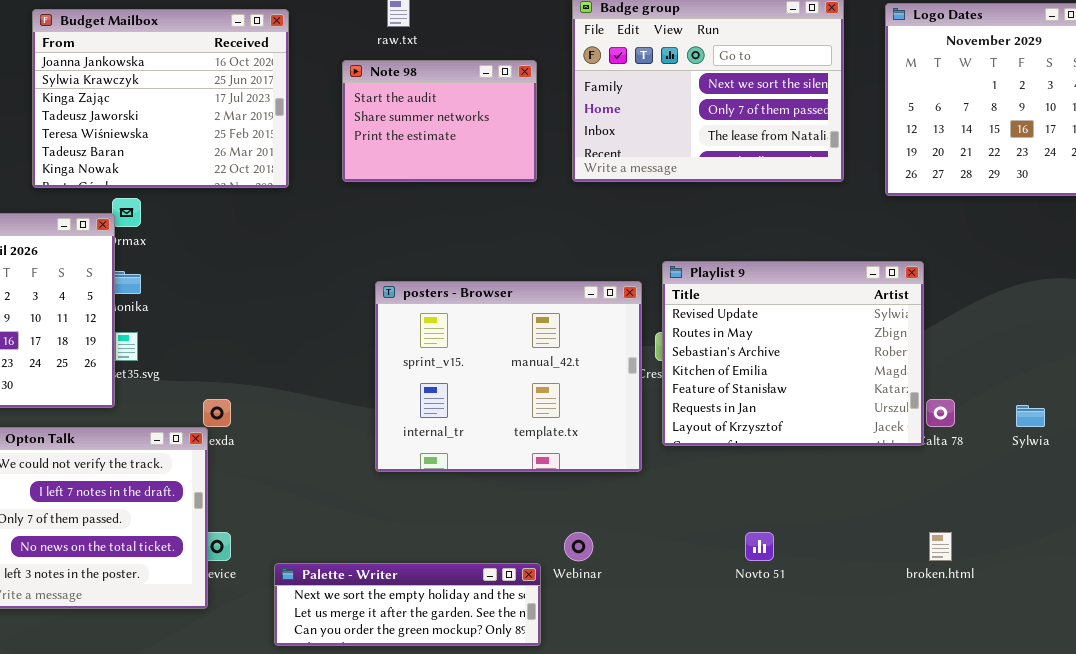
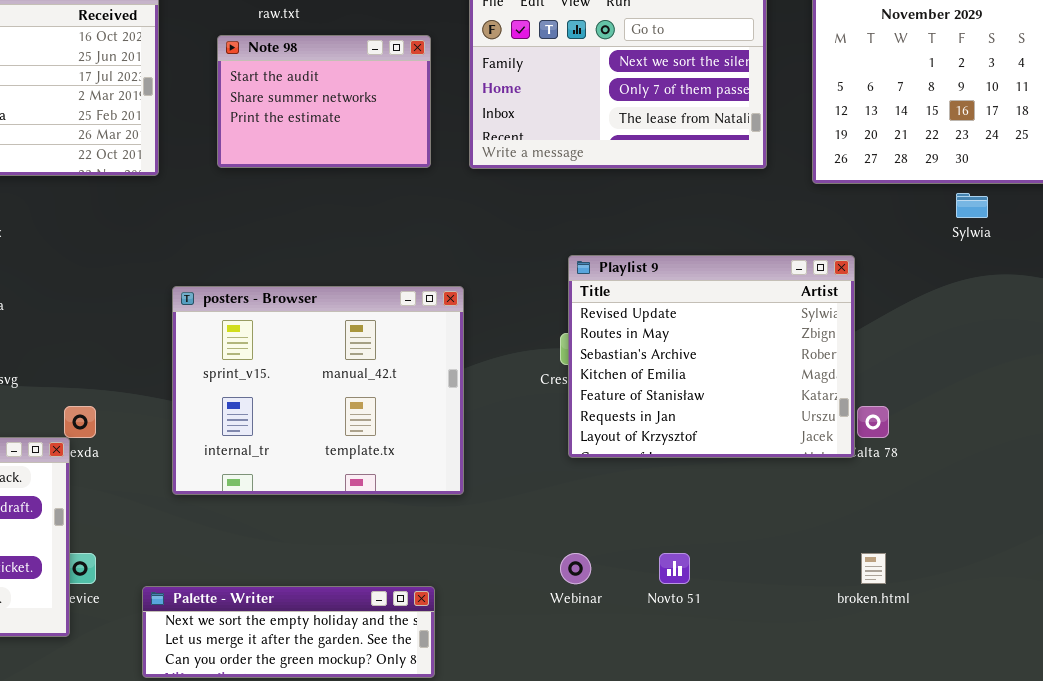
posters - Browser: [375,281,642,472] -> [172,286,464,495], moved
Sylwia: [1016,405,1045,427] -> [956,193,988,218], moved
Webinar: [564,532,593,561] -> [560,553,591,584], moved

